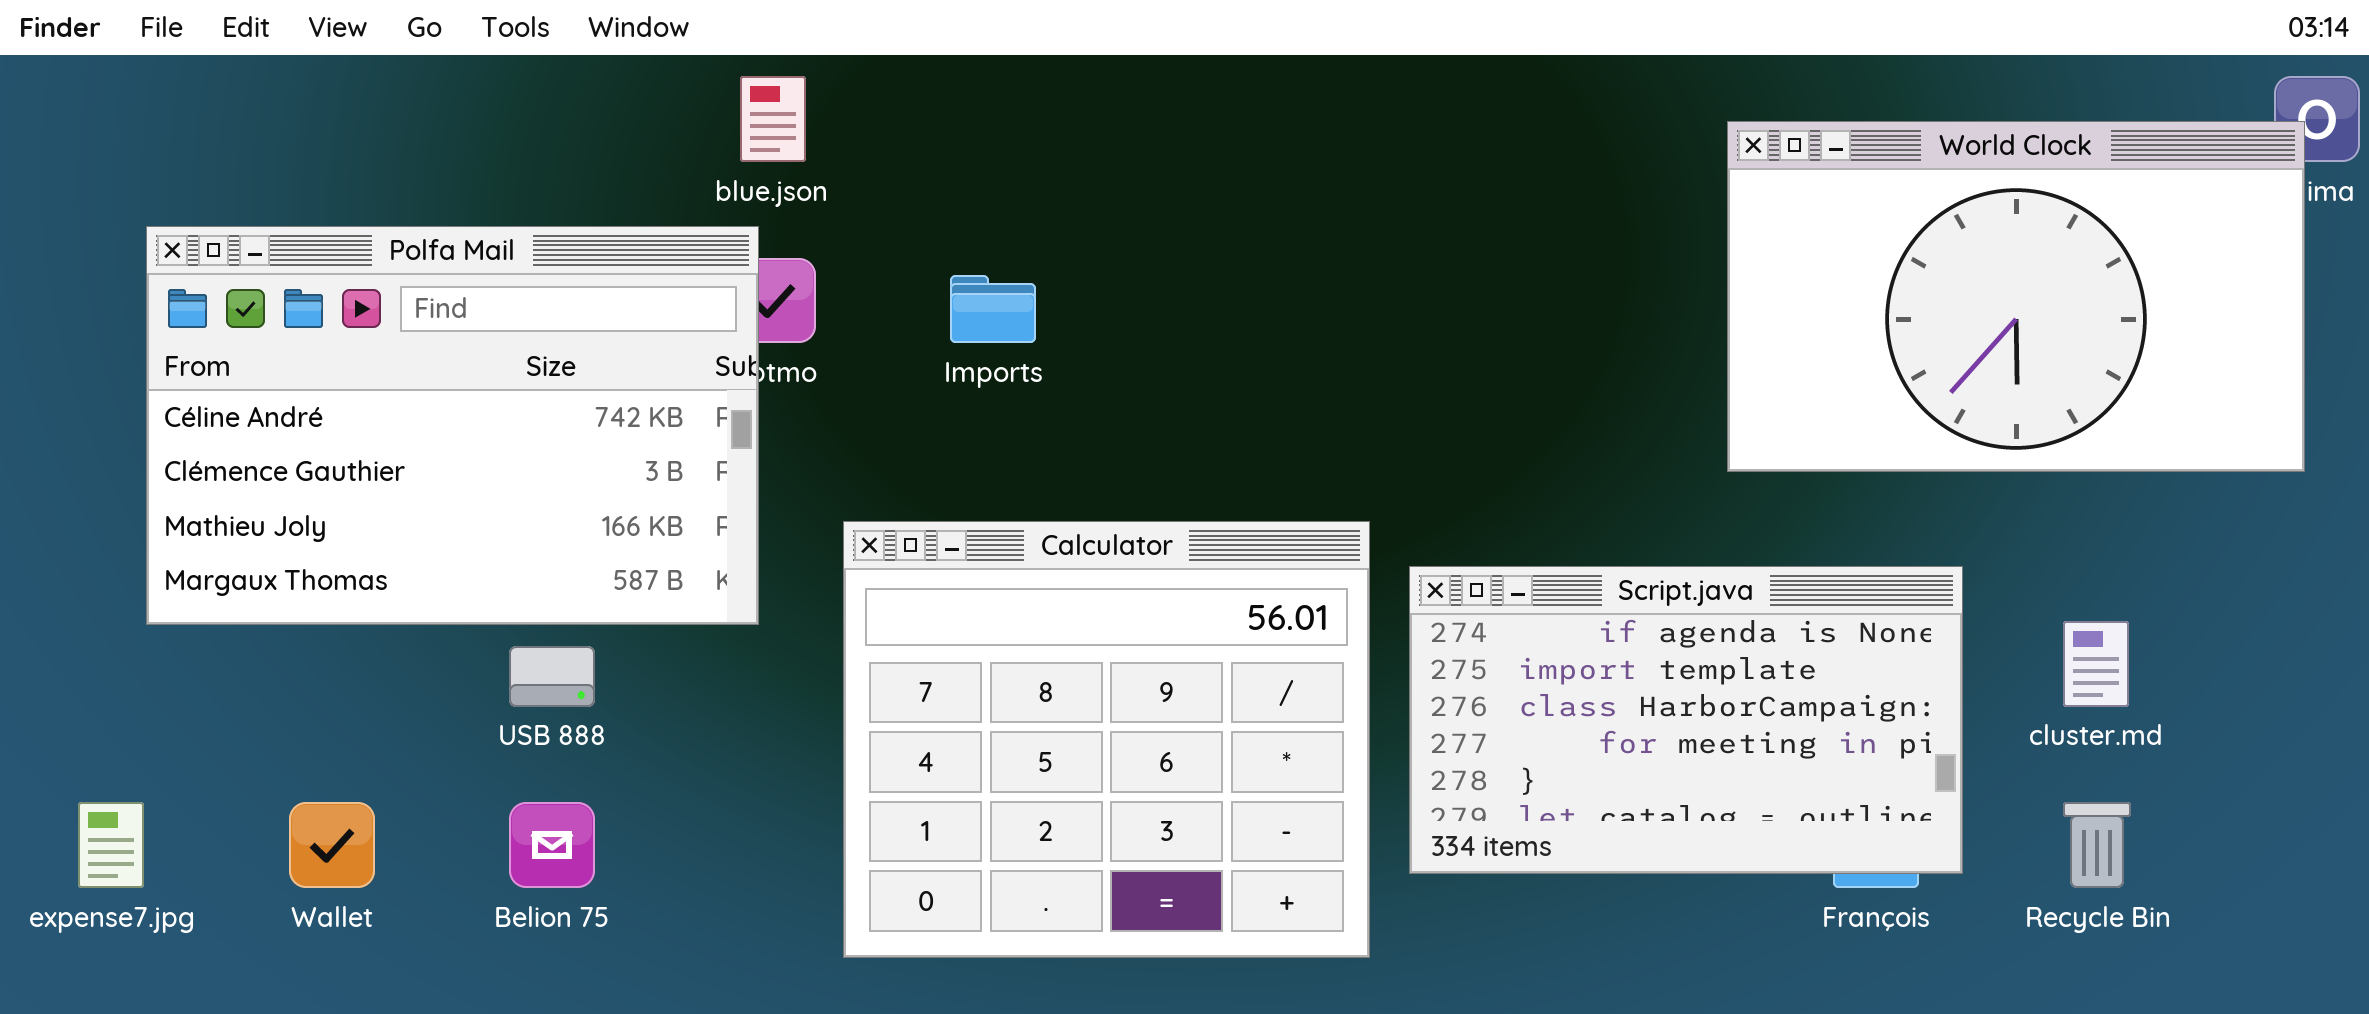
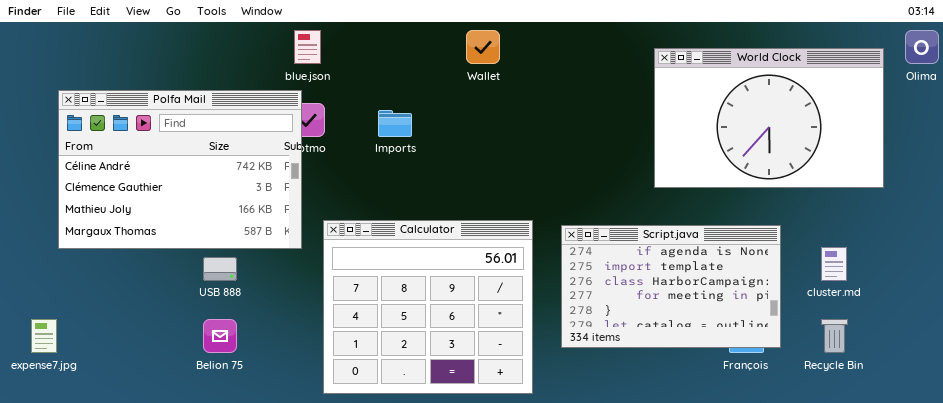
World Clock: [1727,121,2305,472] -> [654,48,884,188], moved
Calculator: [843,521,1370,958] -> [323,220,533,394], moved
Wallet: [289,802,375,888] -> [466,30,500,64], moved

